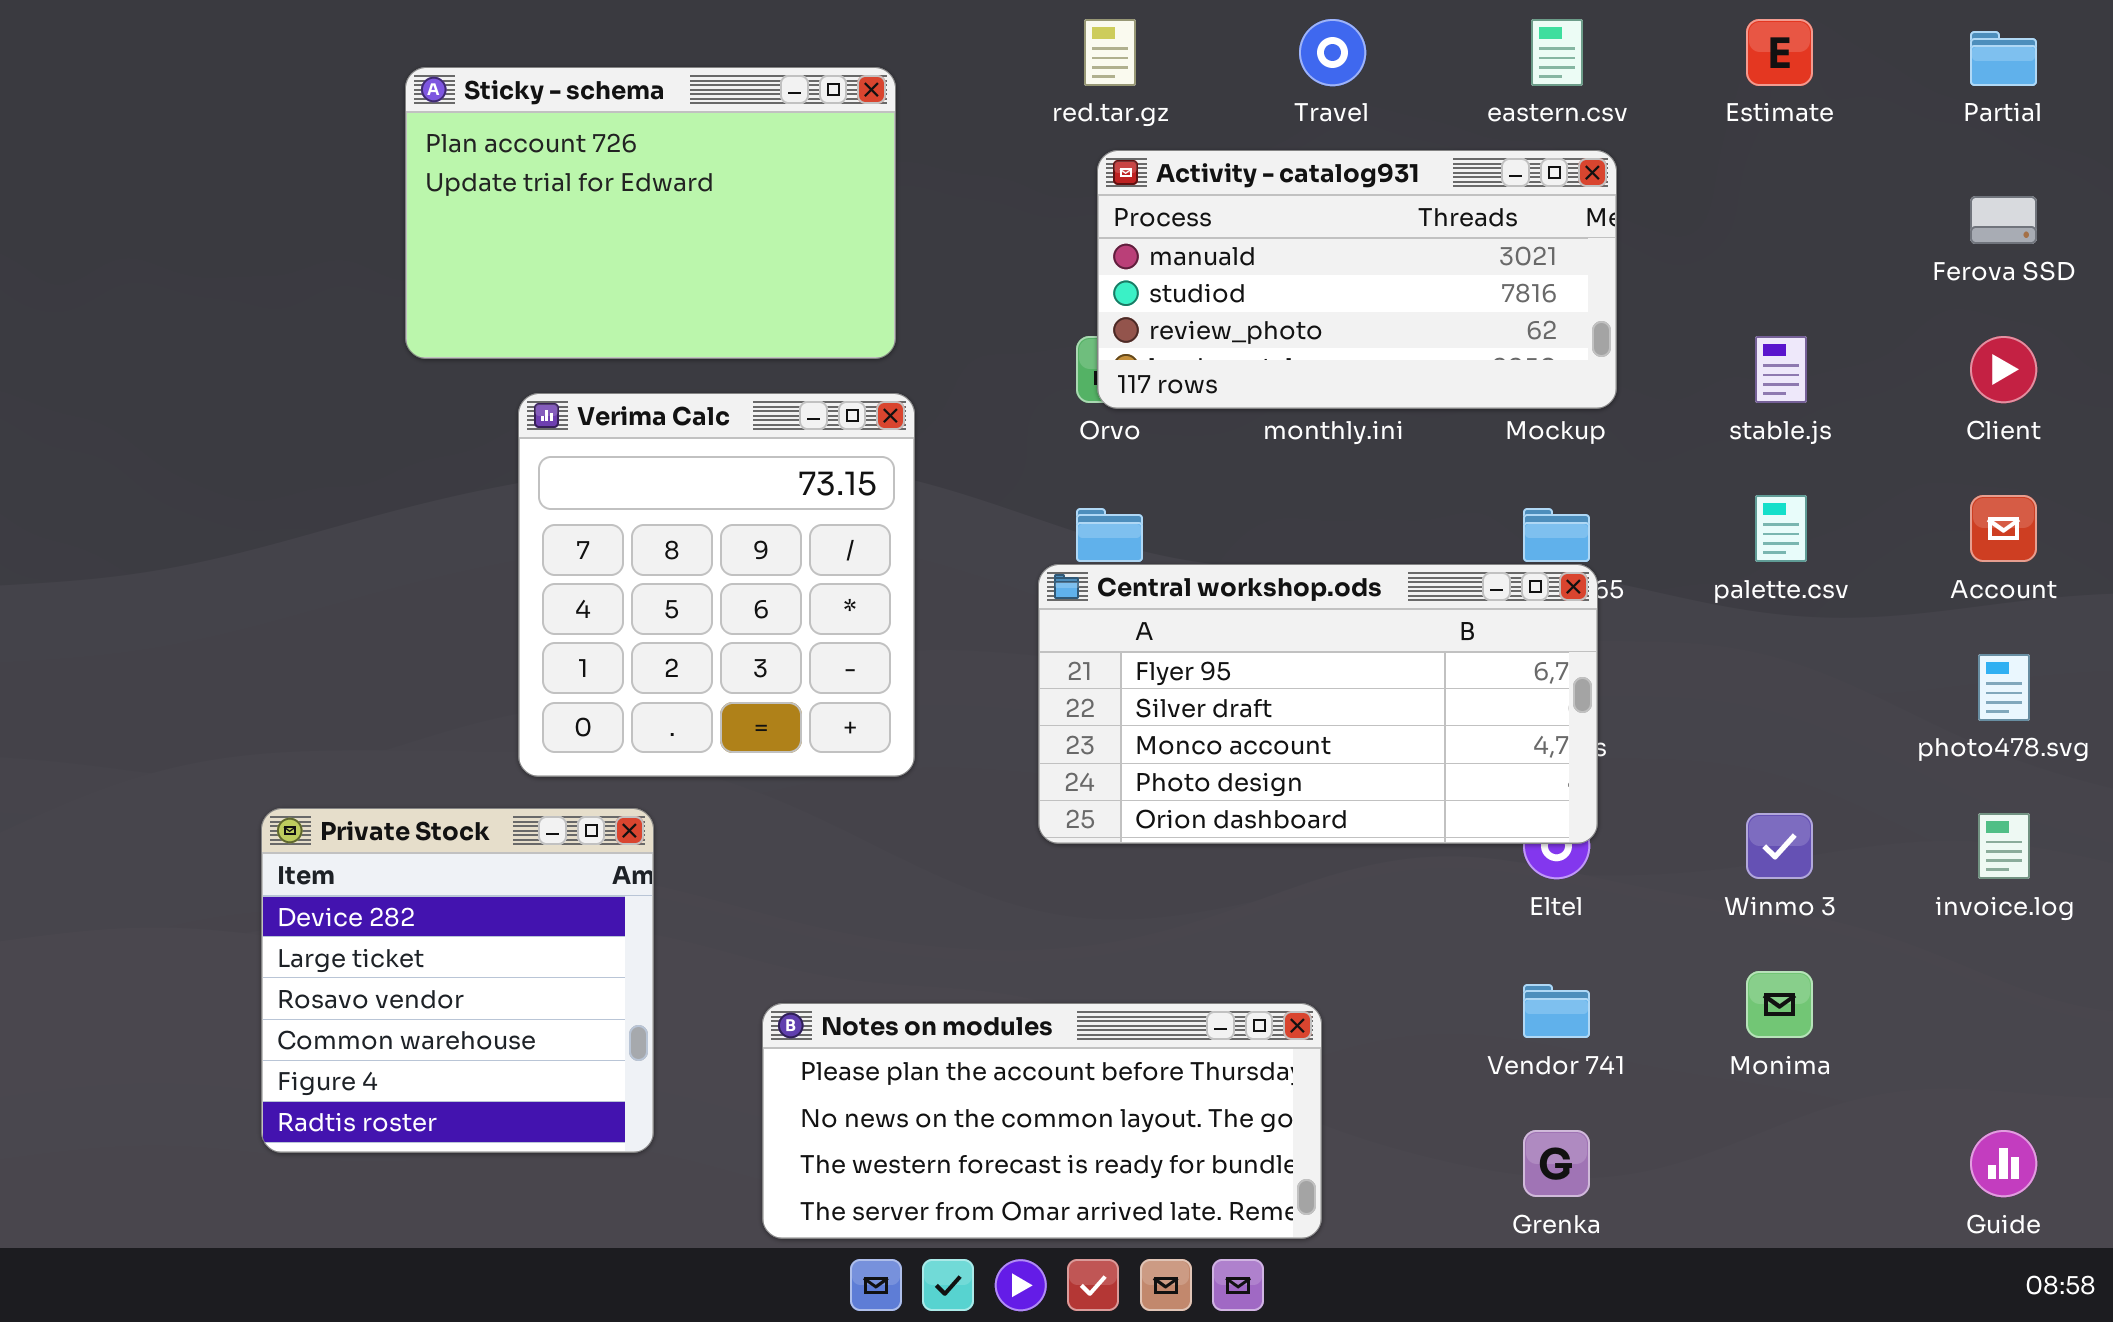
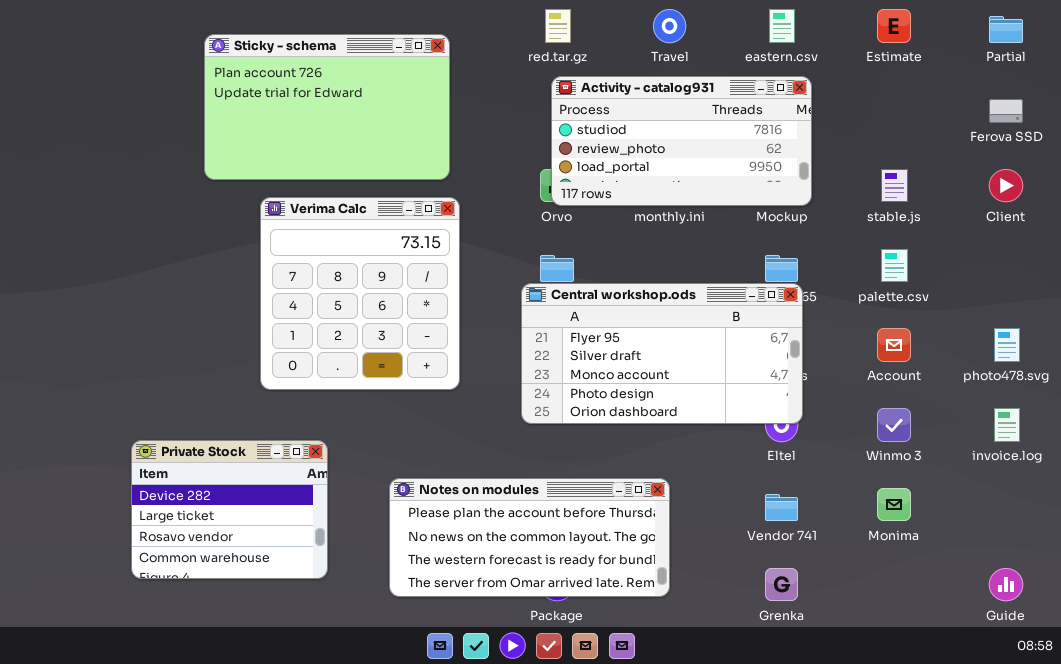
Activity - catalog931: [1097,150,1617,409] -> [551,76,812,206], scrolled down 1 row
Account: [1970,495,2037,562] -> [877,328,911,362], moved
Private Stock: [261,808,654,1153] -> [131,440,328,579], resized
Notes on modules: [762,1003,1322,1239] -> [389,478,670,597], moved

